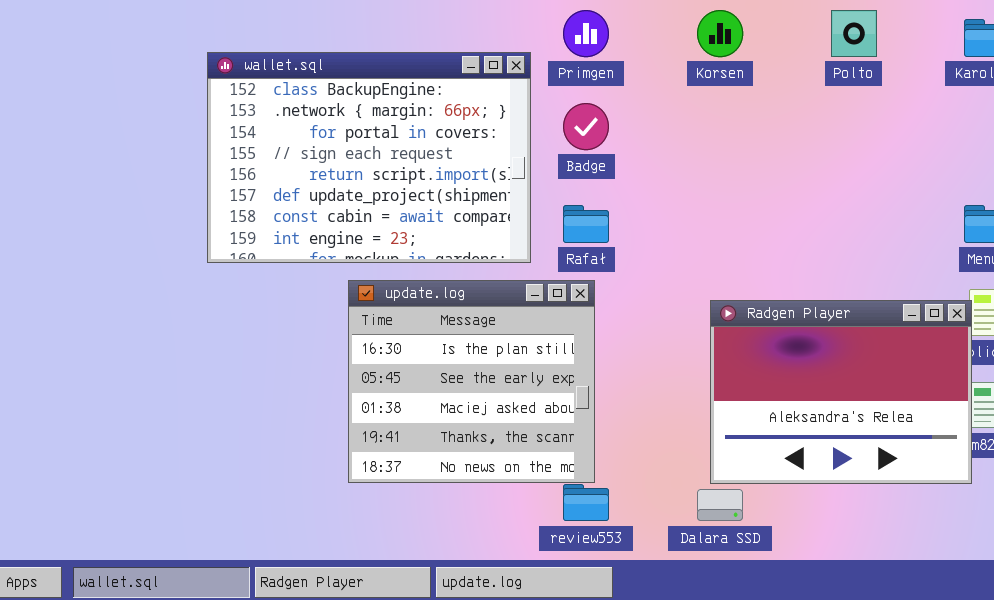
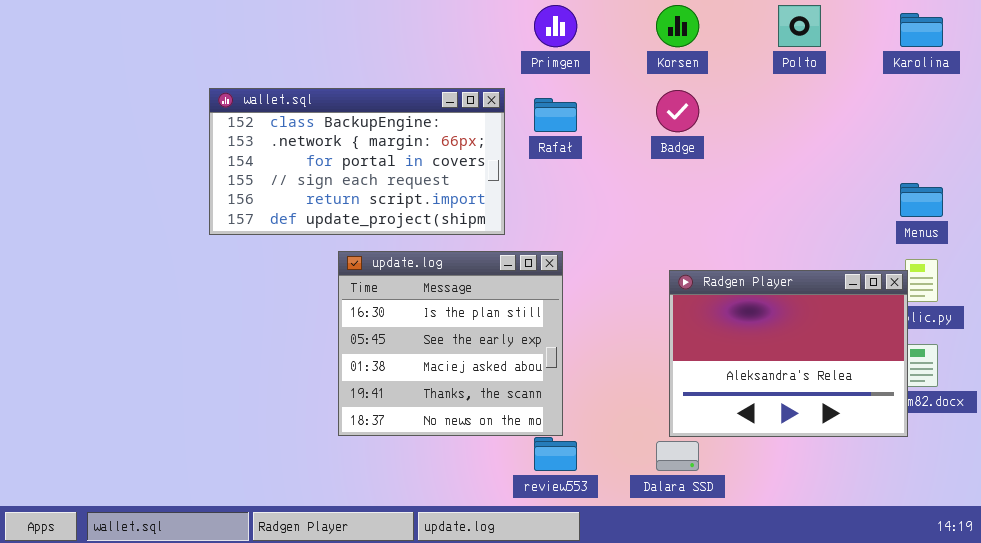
wallet.sql: [207,52,531,263] -> [209,88,505,235], resized
Badge: [563,103,609,150] -> [656,90,699,132], moved
Rafał: [563,205,609,243] -> [534,98,577,132], moved

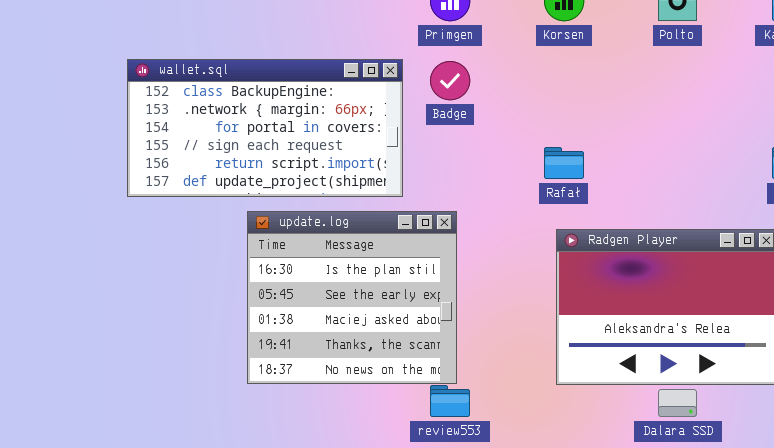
Badge: [656,90,699,132] -> [430,61,470,100], moved
Rafał: [534,98,577,132] -> [544,147,584,179], moved
Dalara SSD: [656,441,699,471] -> [658,389,697,417], moved

